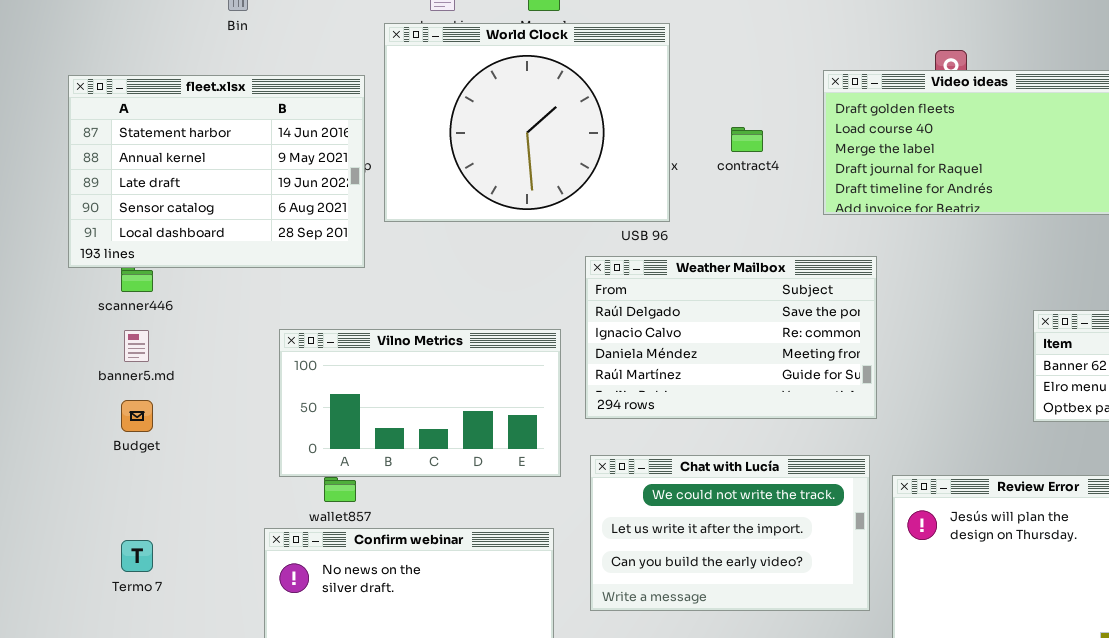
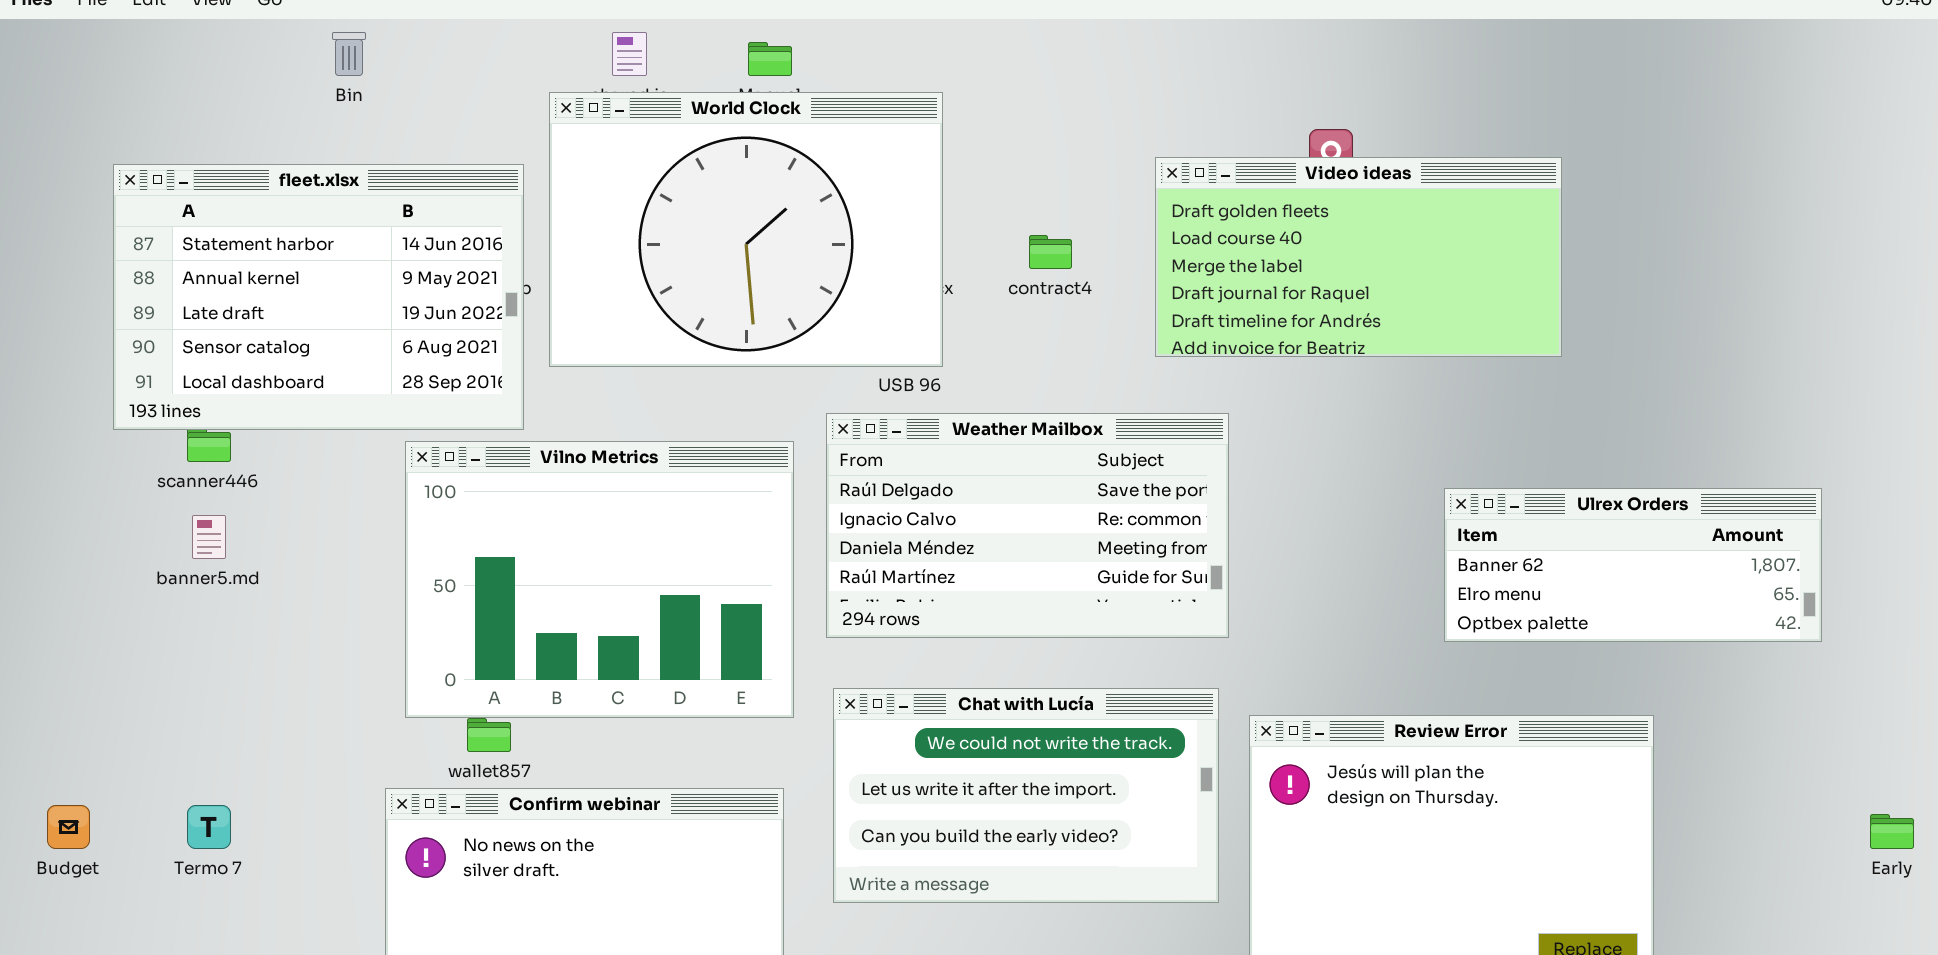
Vilno Metrics: [279,329,561,477] -> [405,441,794,718], resized
Budget: [121,400,153,432] -> [47,805,90,849], moved

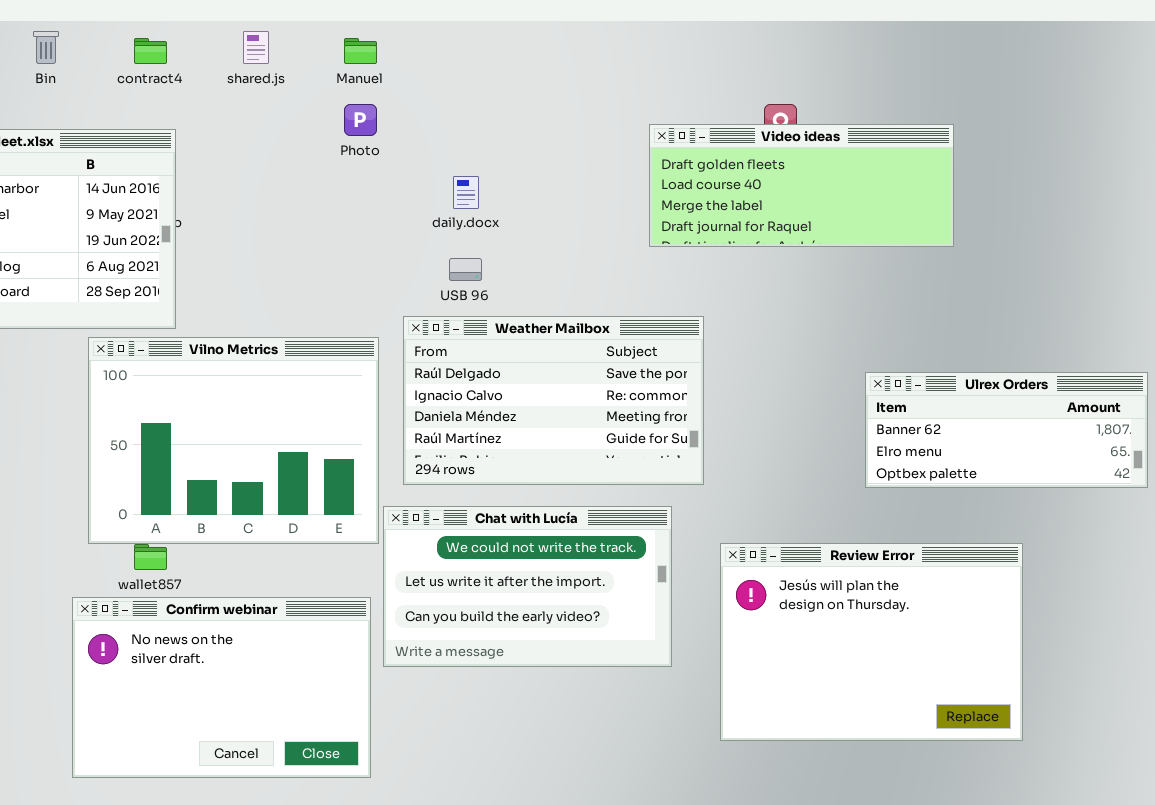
World Clock: [549,92,943,367] -> none, closed
Video ideas: [1155,157,1562,357] -> [649,124,954,247], resized
contract4: [1029,235,1072,269] -> [134,38,167,64], moved
Chat with Lucía: [833,688,1219,903] -> [383,506,672,667], moved

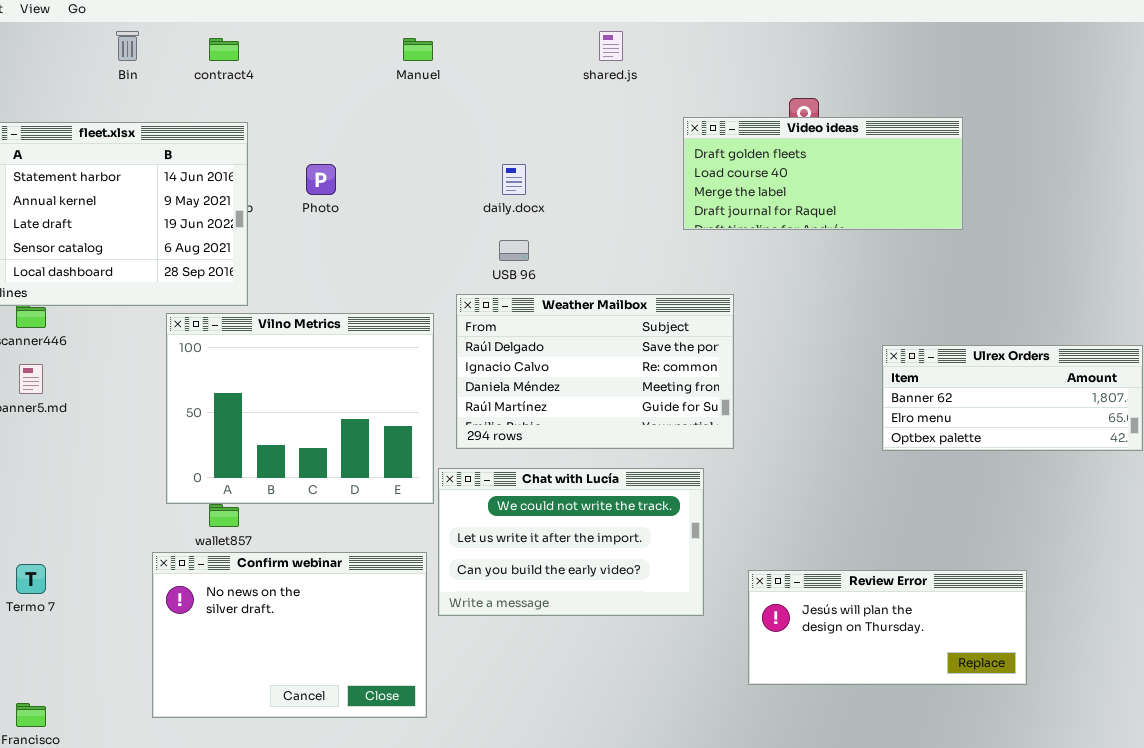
shared.js: [243,31,269,64] -> [599,31,623,61], moved
Photo: [344,104,377,136] -> [306,164,336,195], moved
Review Error: [720,543,1023,741] -> [748,570,1027,685], resized

